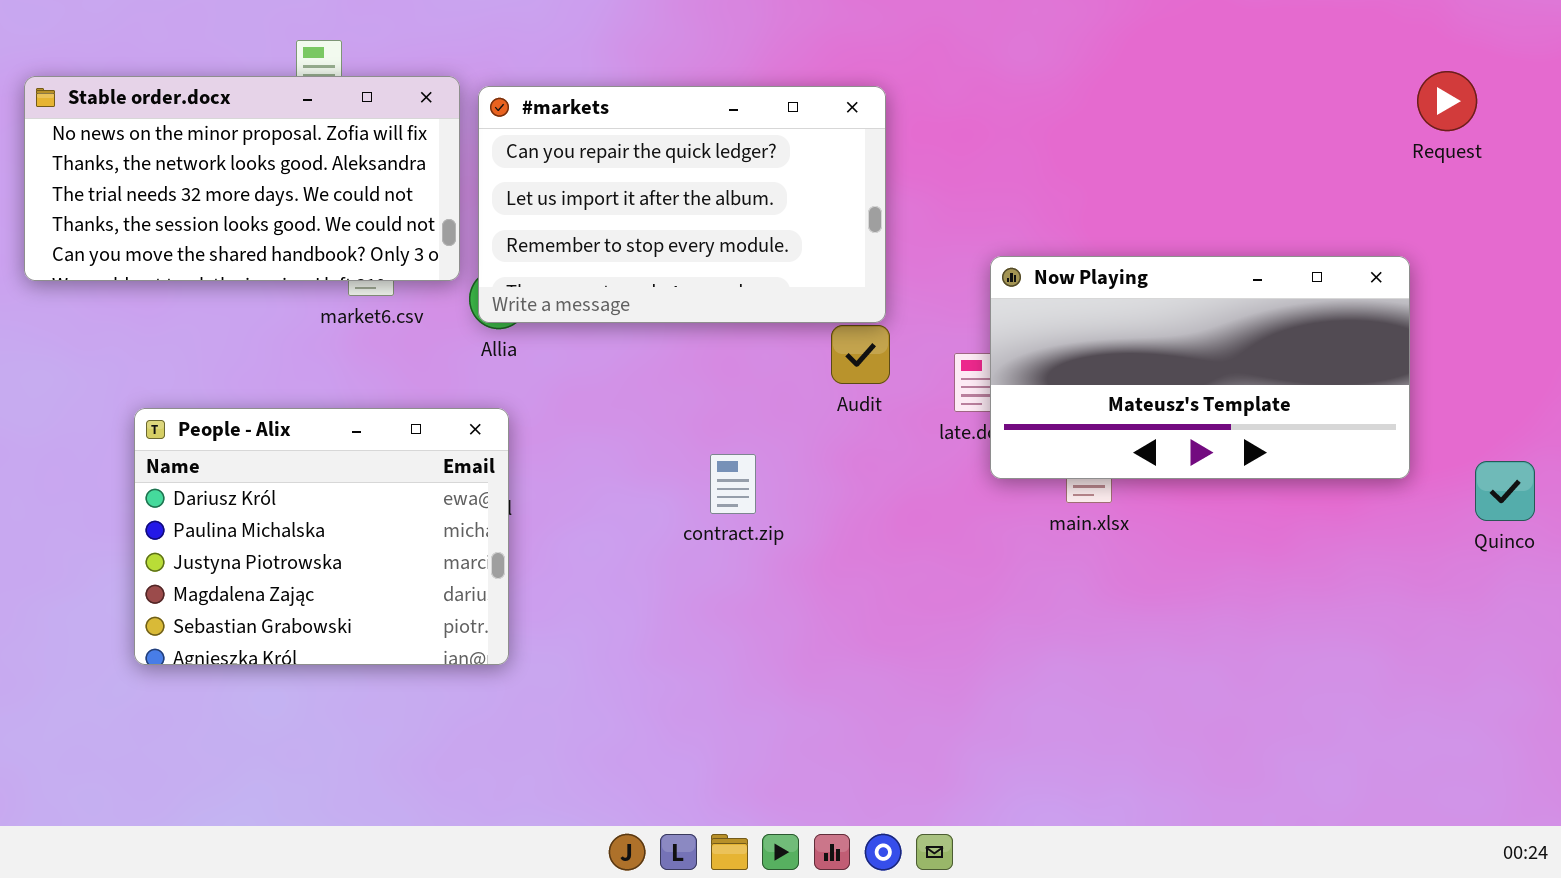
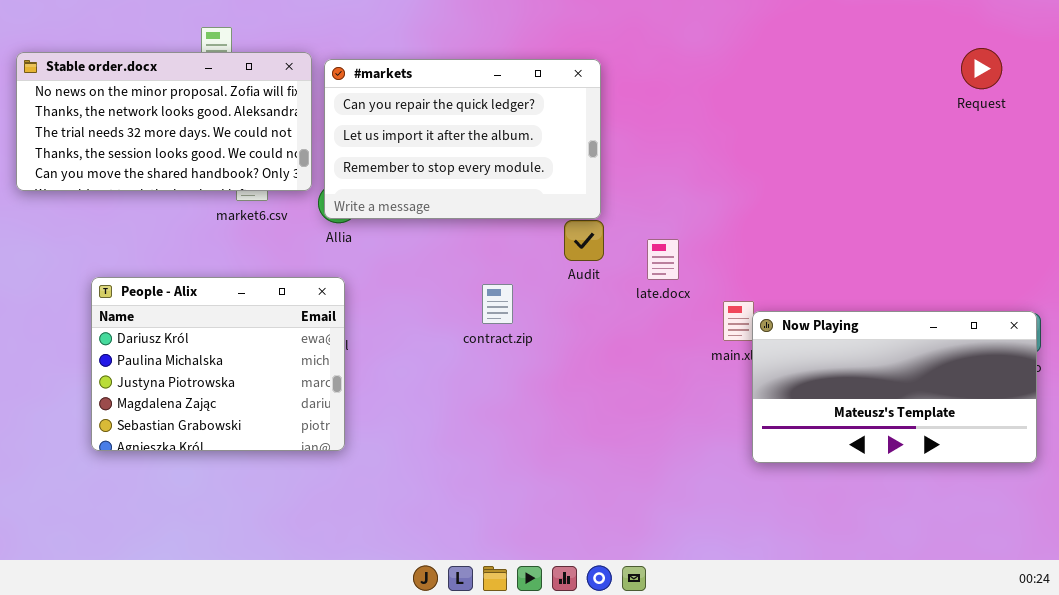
Now Playing: [990,256,1410,479] -> [752,311,1037,463], moved
contract.zip: [710,454,756,514] -> [482,284,513,324], moved

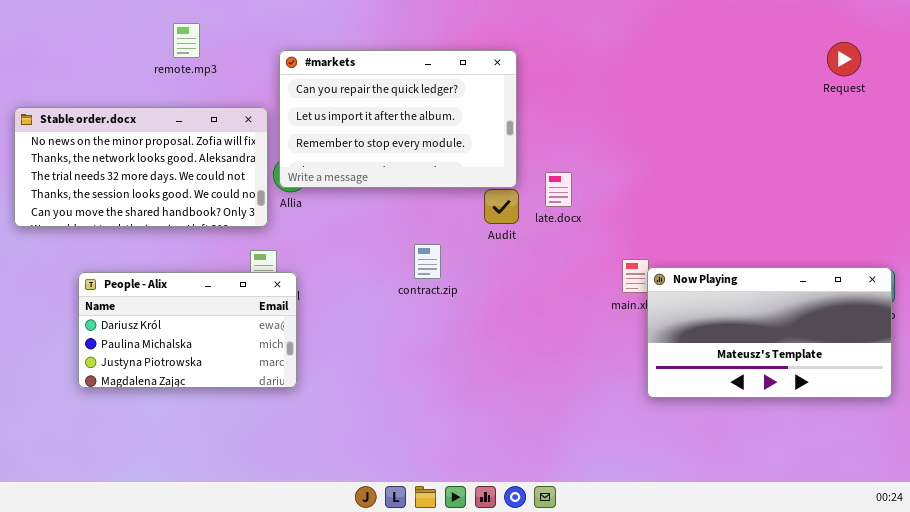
Stable order.docx: [16,52,312,191] -> [14,107,268,227], moved
late.docx: [647,239,679,280] -> [545,172,572,207], moved
People - Alix: [91,277,345,451] -> [78,272,297,388], resized

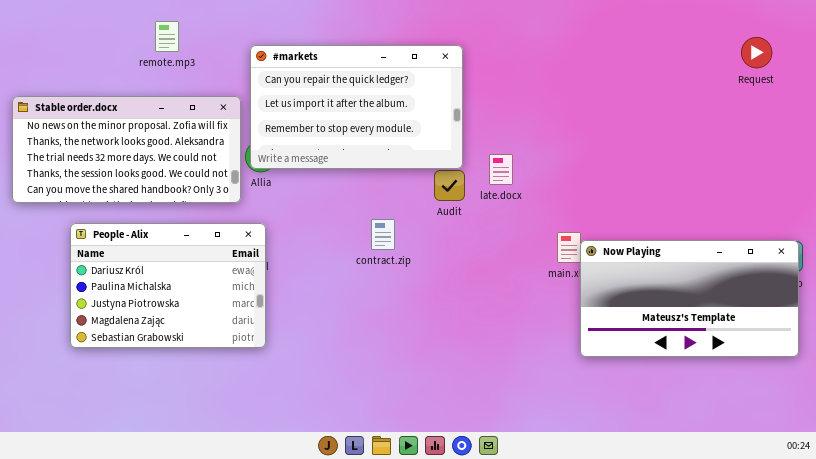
People - Alix: [78,272,297,388] -> [70,223,266,348], resized

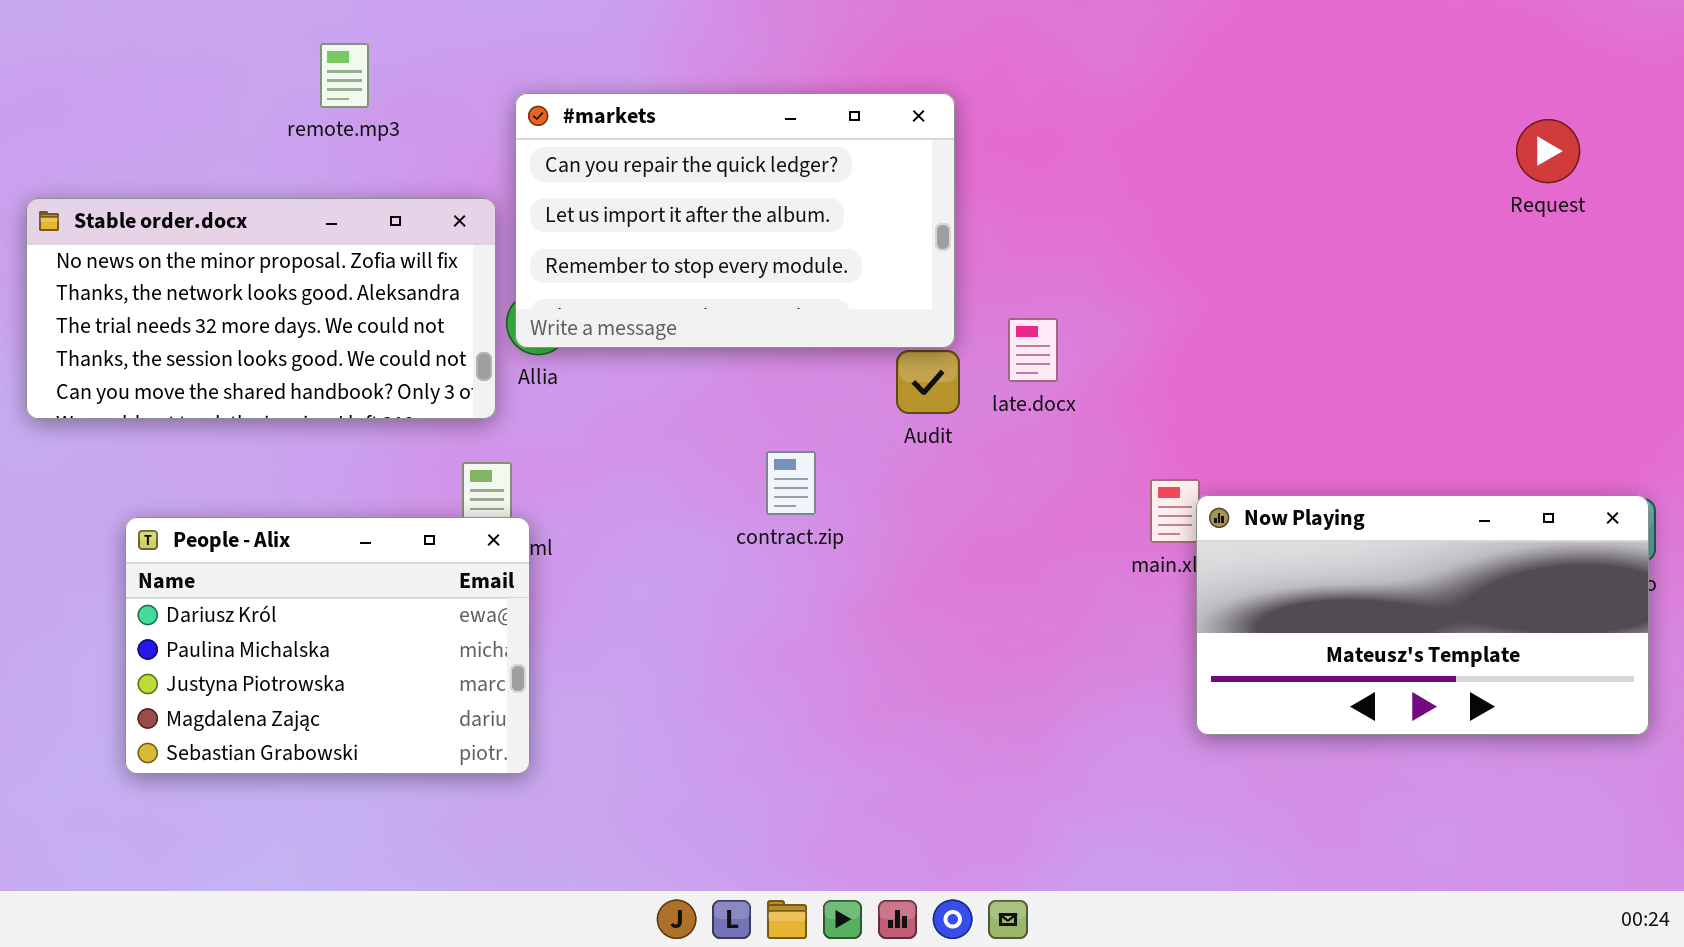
Request: [741,37,772,68] -> [1516,119,1580,183], moved
People - Alix: [70,223,266,348] -> [125,517,530,774], moved

